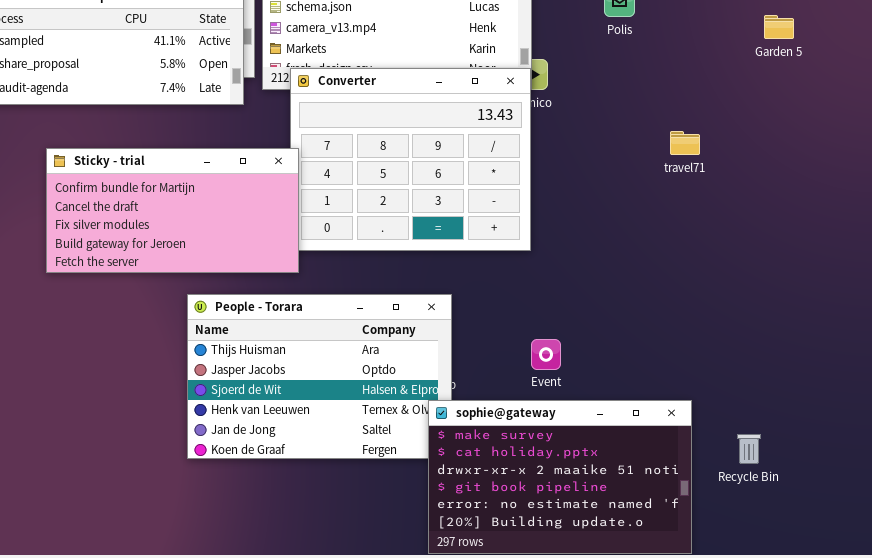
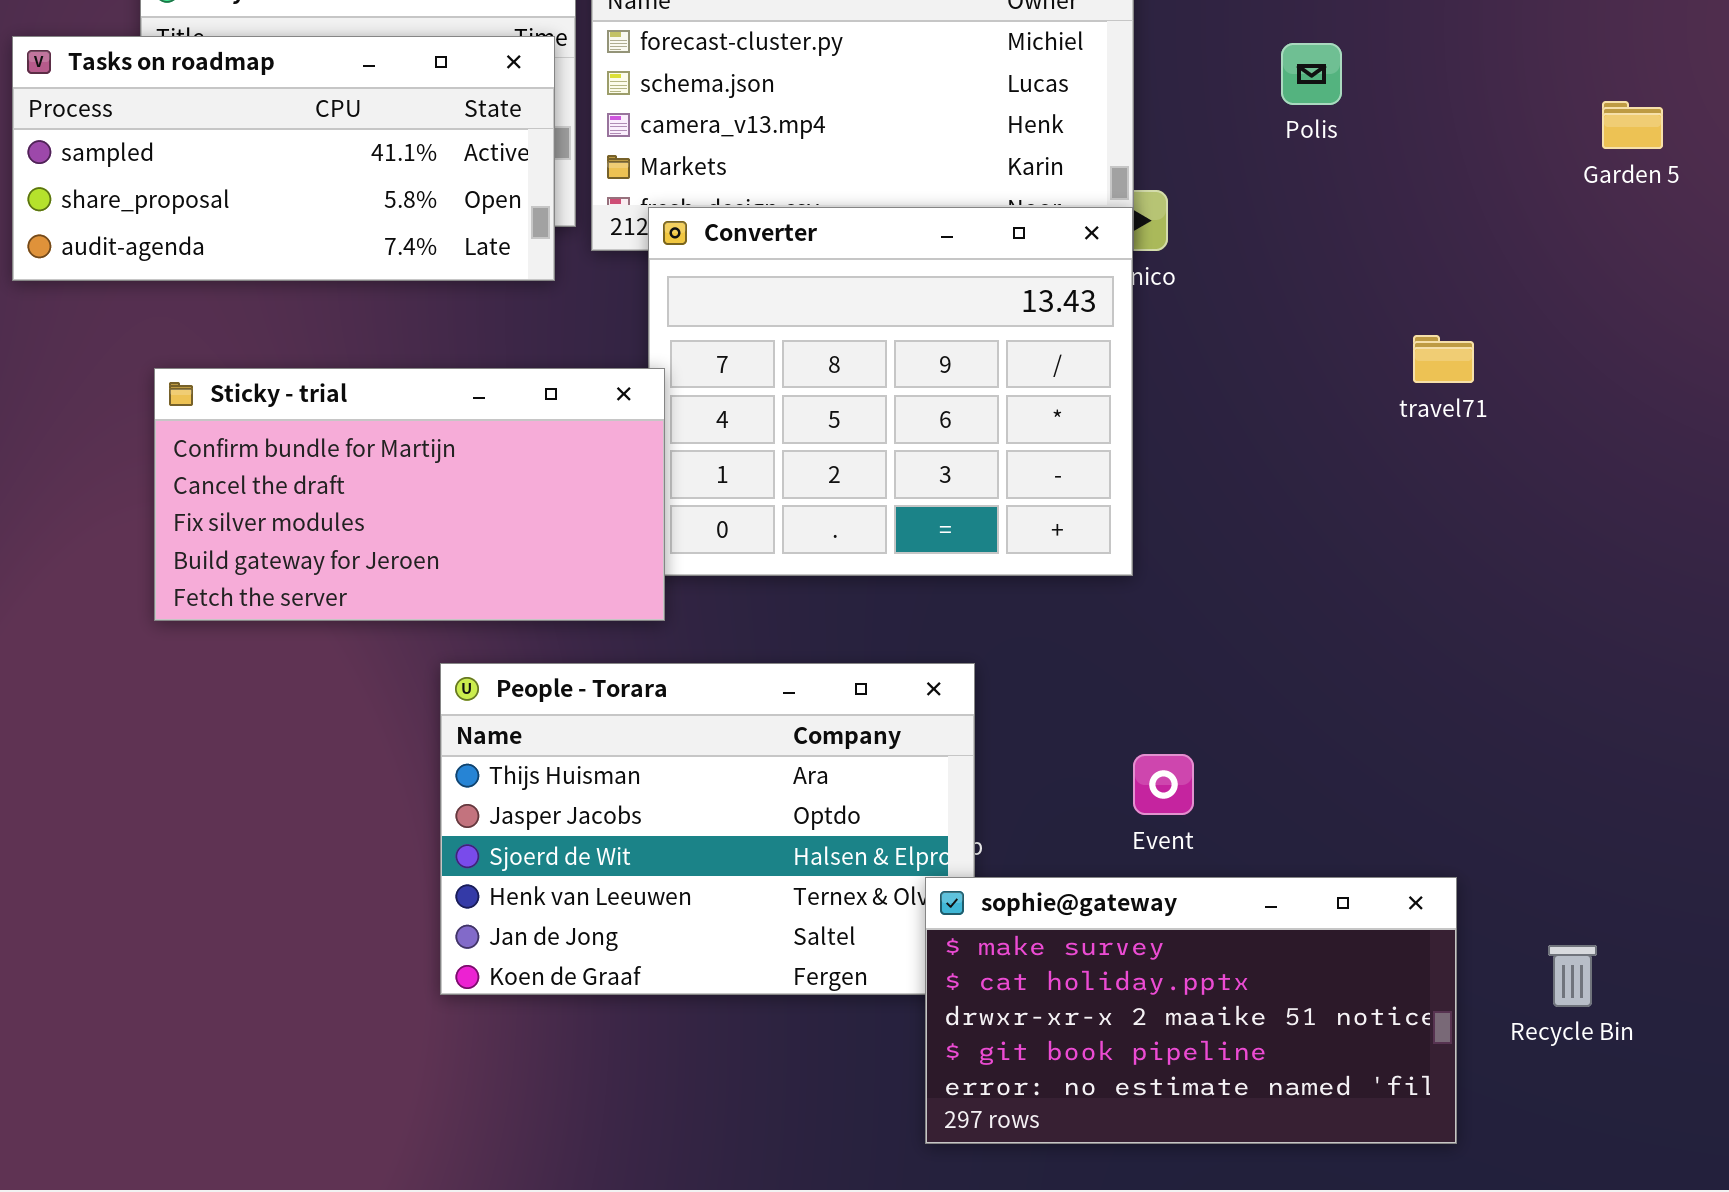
sophie@gateway: [428,400,692,554] -> [925,877,1457,1144], resized

